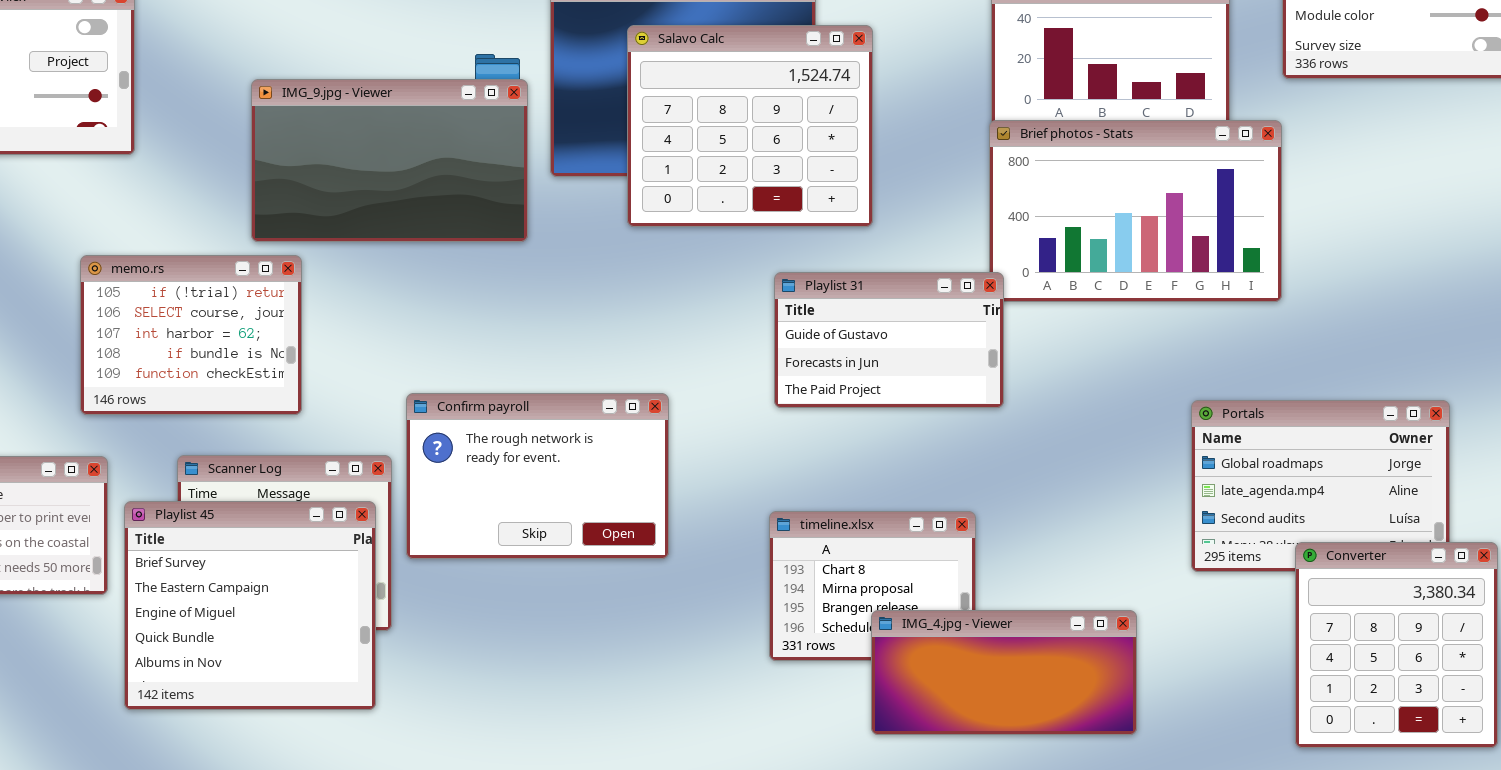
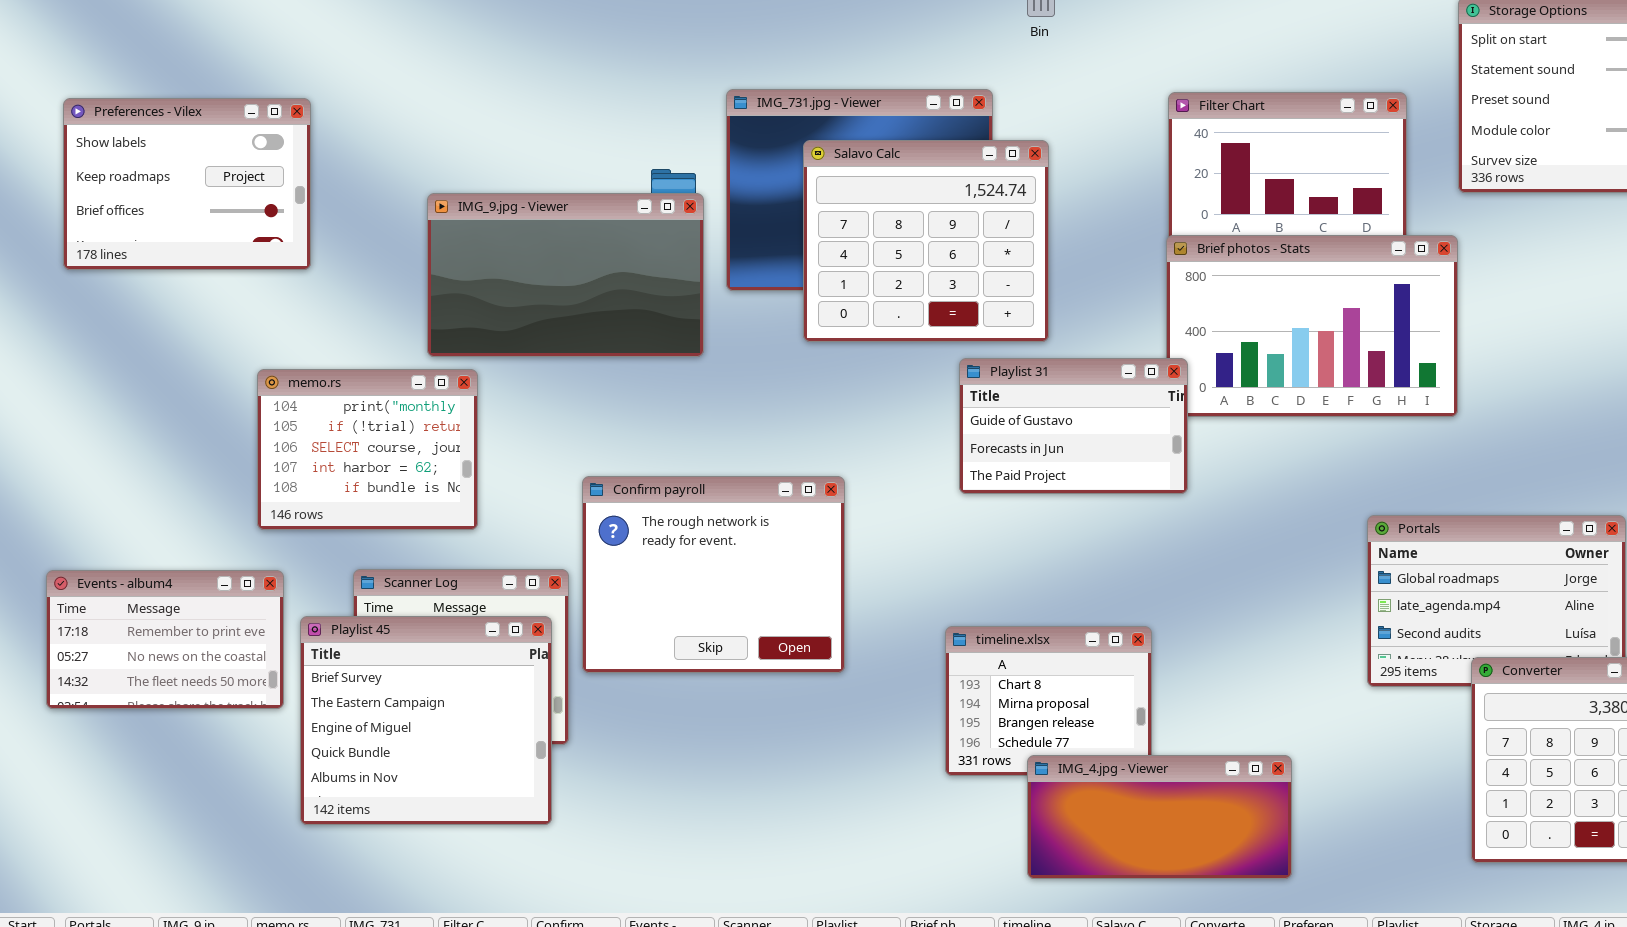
memo.rs: [80,255,302,415] -> [257,369,478,530], scrolled up 1 row
Playlist 31: [774,272,1004,408] -> [959,358,1188,494], moved
Confirm payroll: [406,393,669,559] -> [582,476,845,673], resized
IMG_4.jpg - Viewer: [871,610,1137,735] -> [1027,755,1292,879], moved

